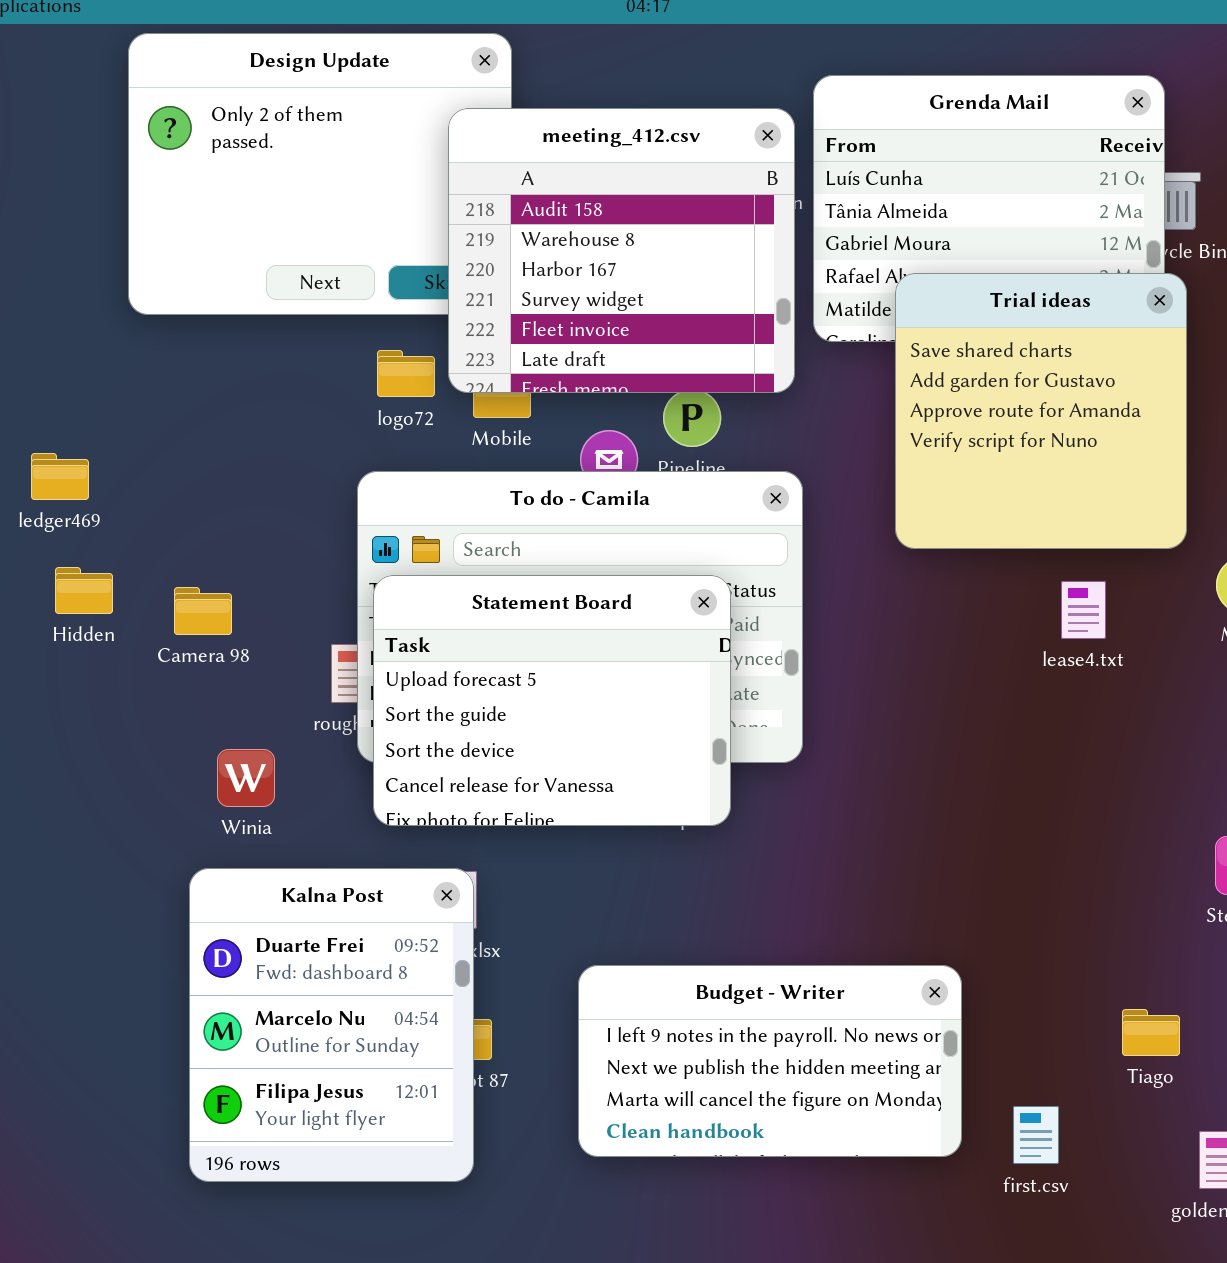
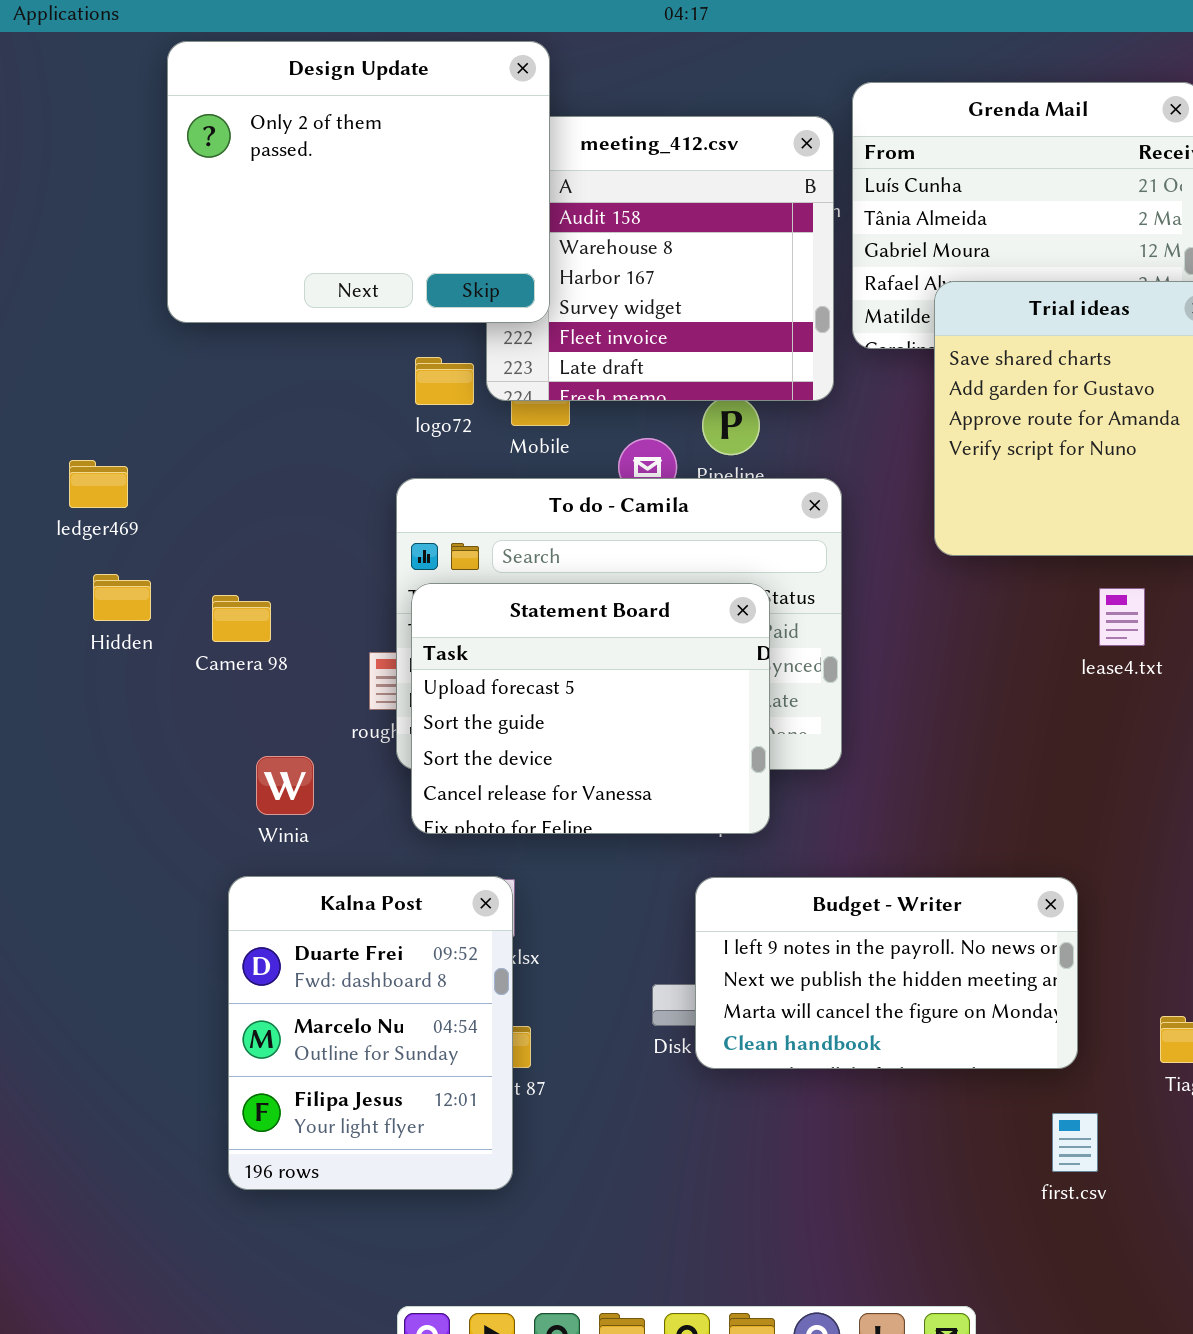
Design Update: [128,33,512,315] -> [167,41,550,323], raised
Budget - Writer: [578,965,962,1157] -> [695,877,1078,1069], moved

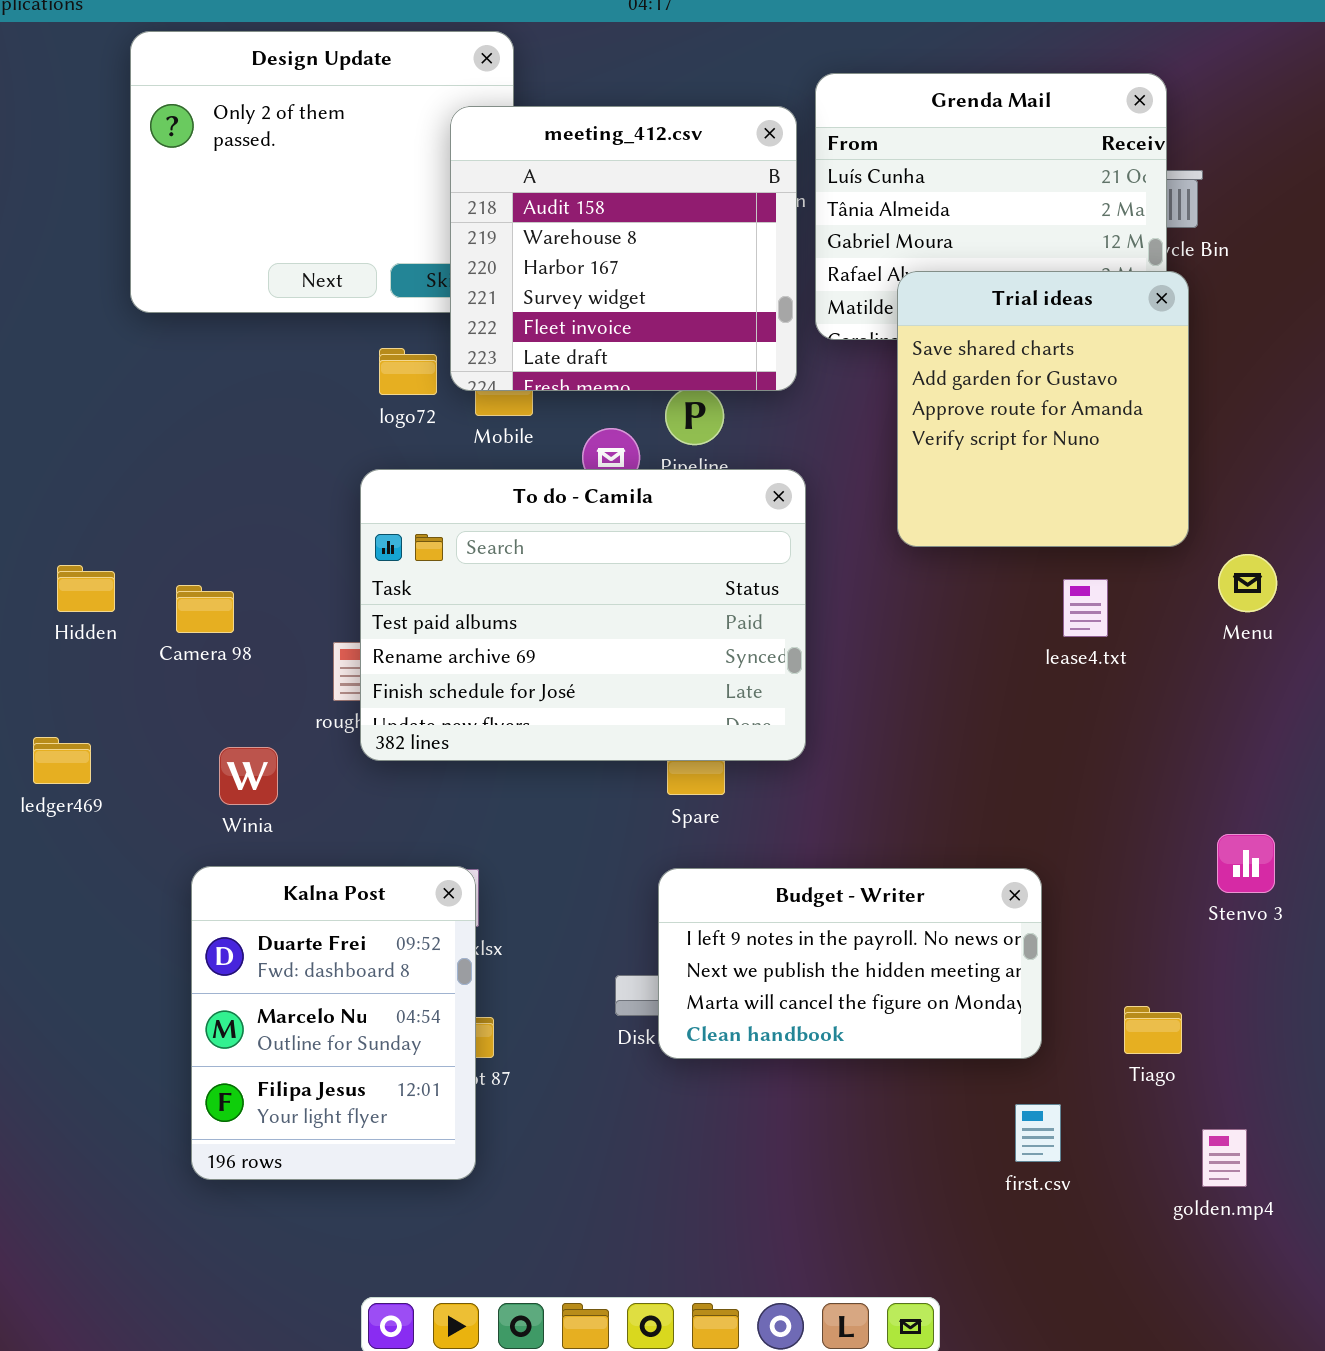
meeting_412.csv: [486,116,834,401] -> [450,106,797,391], raised
ledger469: [69,460,128,508] -> [33,737,91,784], moved
Statement Board: [411,583,770,834] -> none, closed

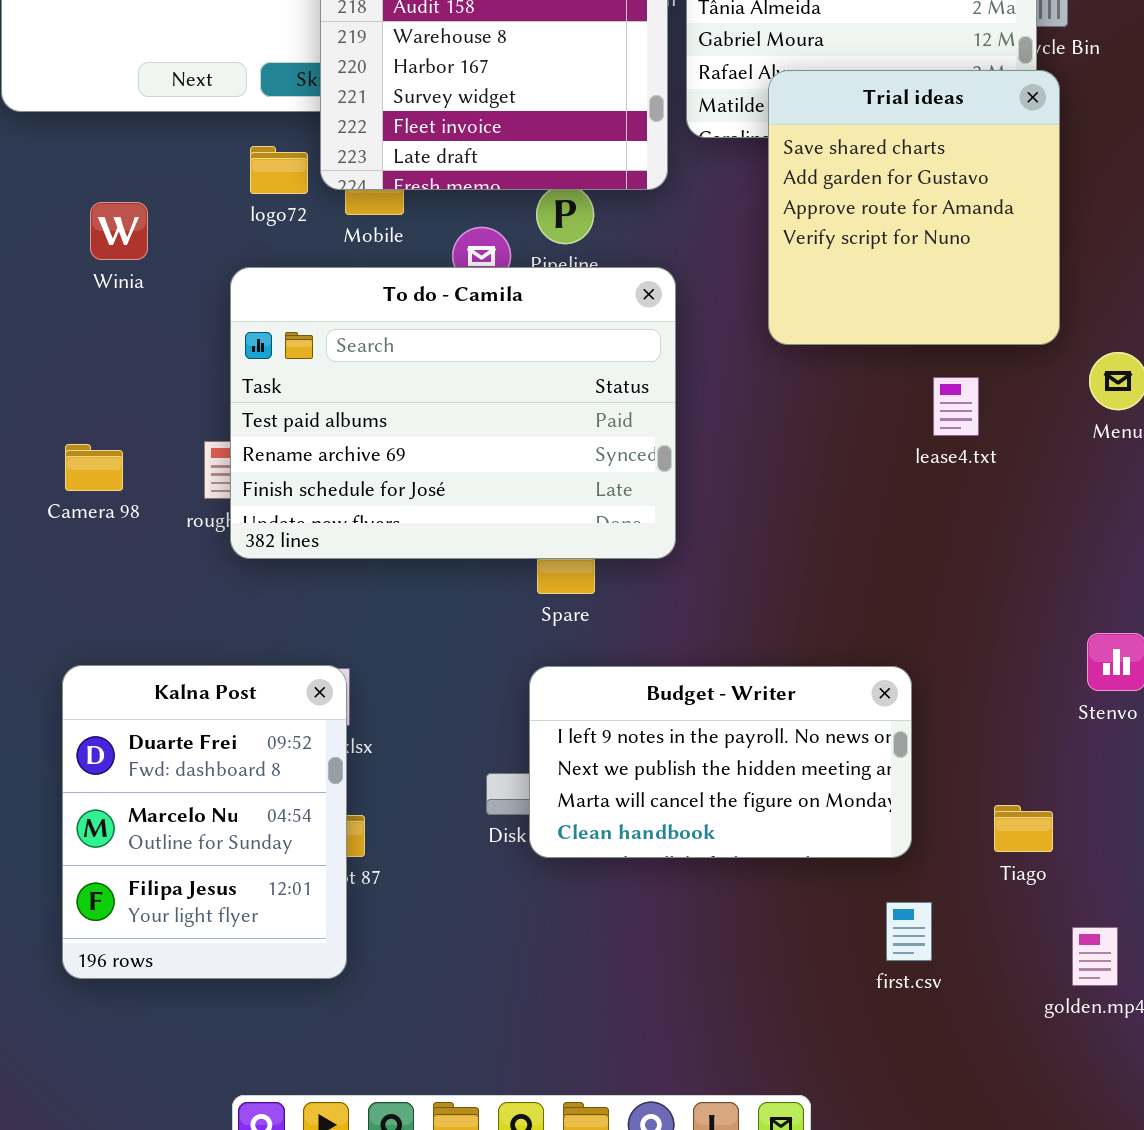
Camera 98: [176,585,234,633] -> [65,444,123,491], moved
Winia: [219,747,278,805] -> [90,202,148,260], moved

